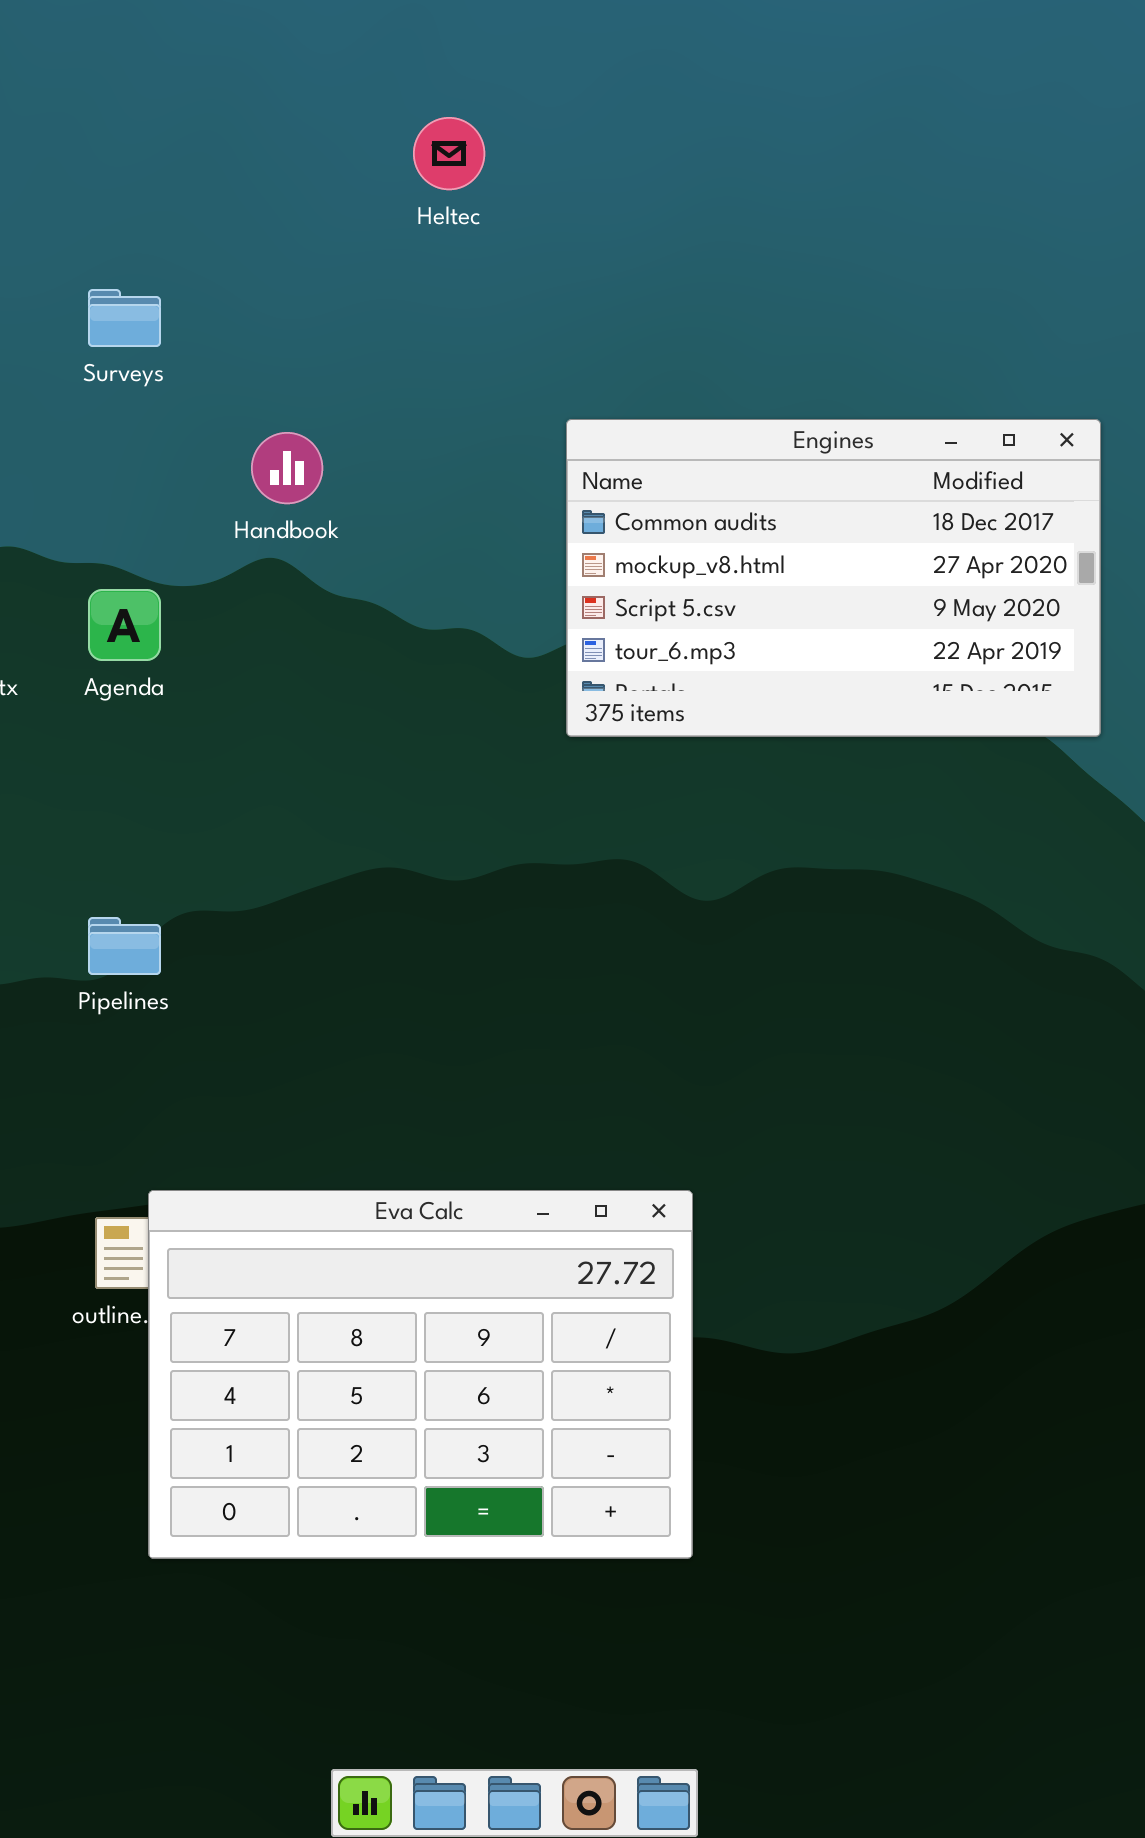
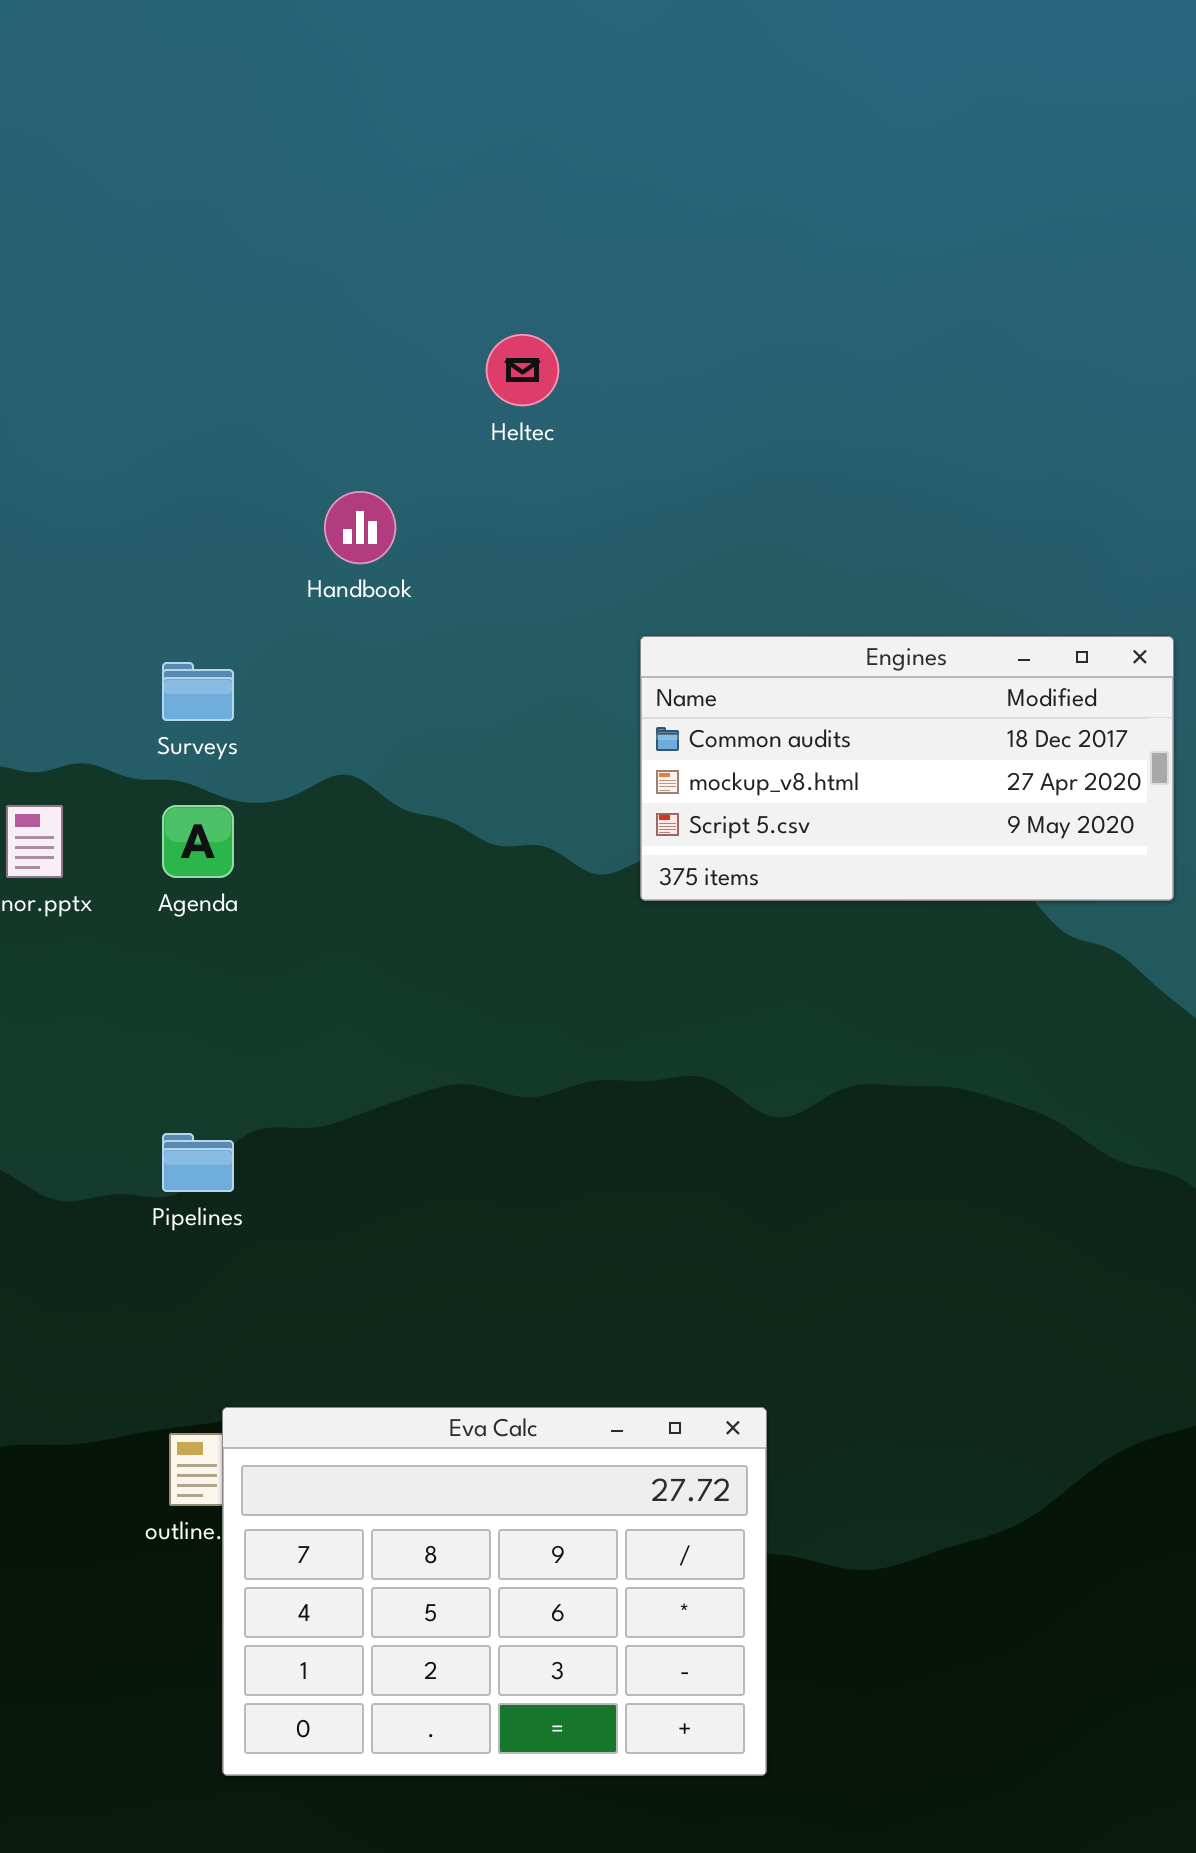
Surveys: [88,289,161,347] -> [162,662,234,721], moved
Engines: [566,419,1101,737] -> [640,636,1174,901], resized
Handbook: [251,432,323,504] -> [324,491,396,564], moved

